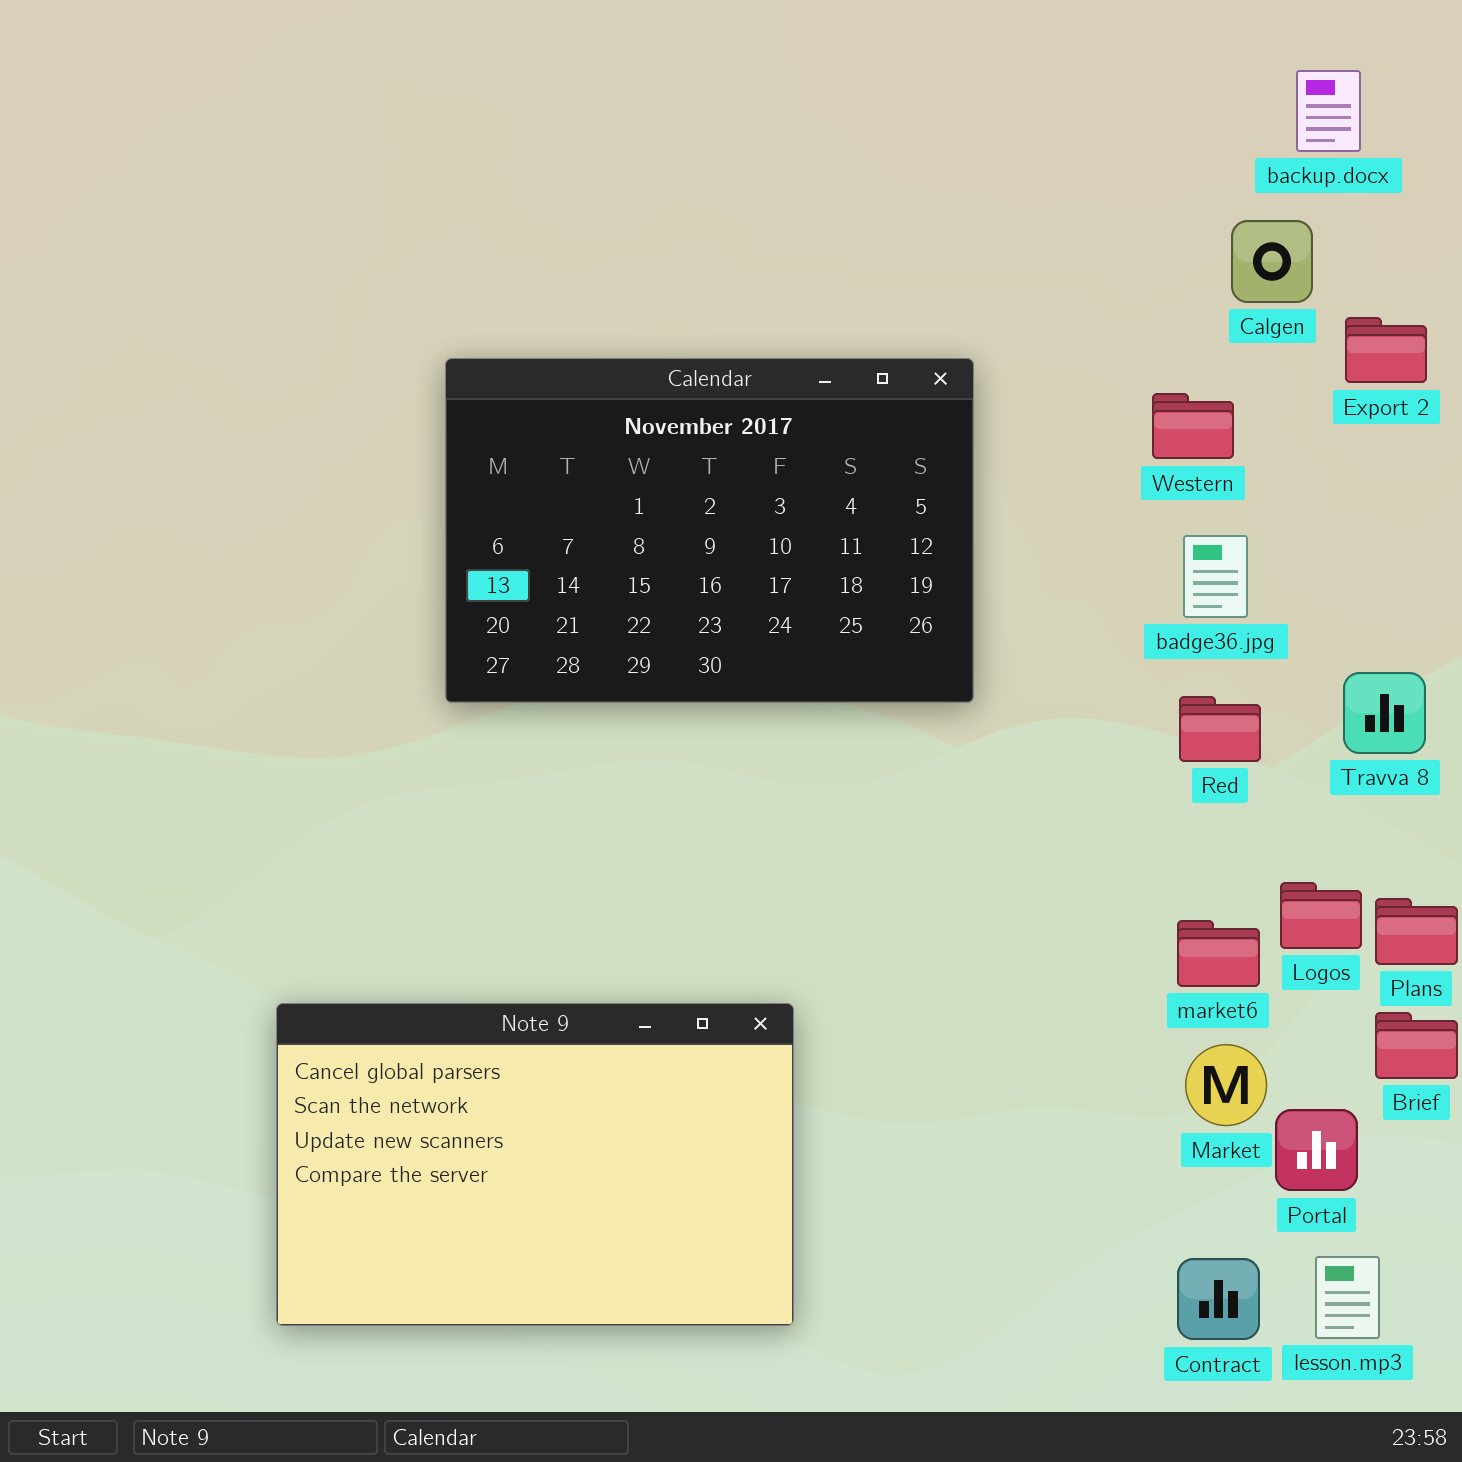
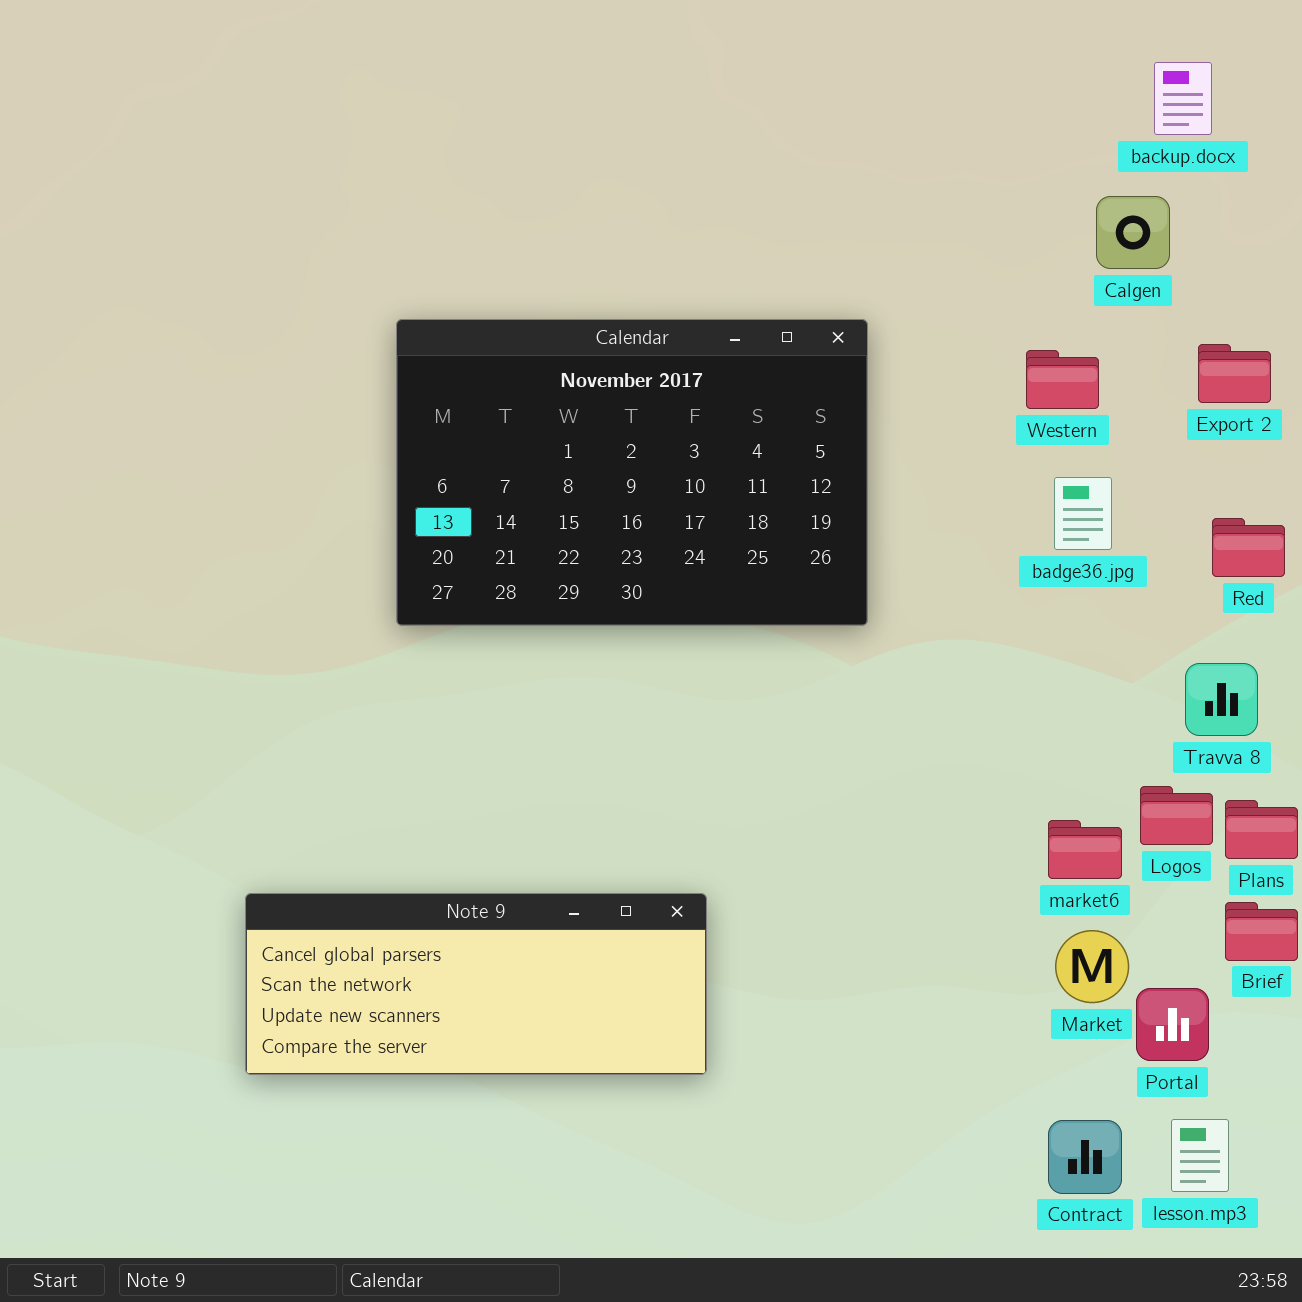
Export 2: [1345,317,1427,383] -> [1198,344,1271,403], moved
Travva 8: [1343,672,1426,754] -> [1185,663,1258,736], moved
Red: [1179,696,1261,762] -> [1212,518,1285,577], moved
Note 9: [276,1003,794,1326] -> [245,893,707,1075], resized

